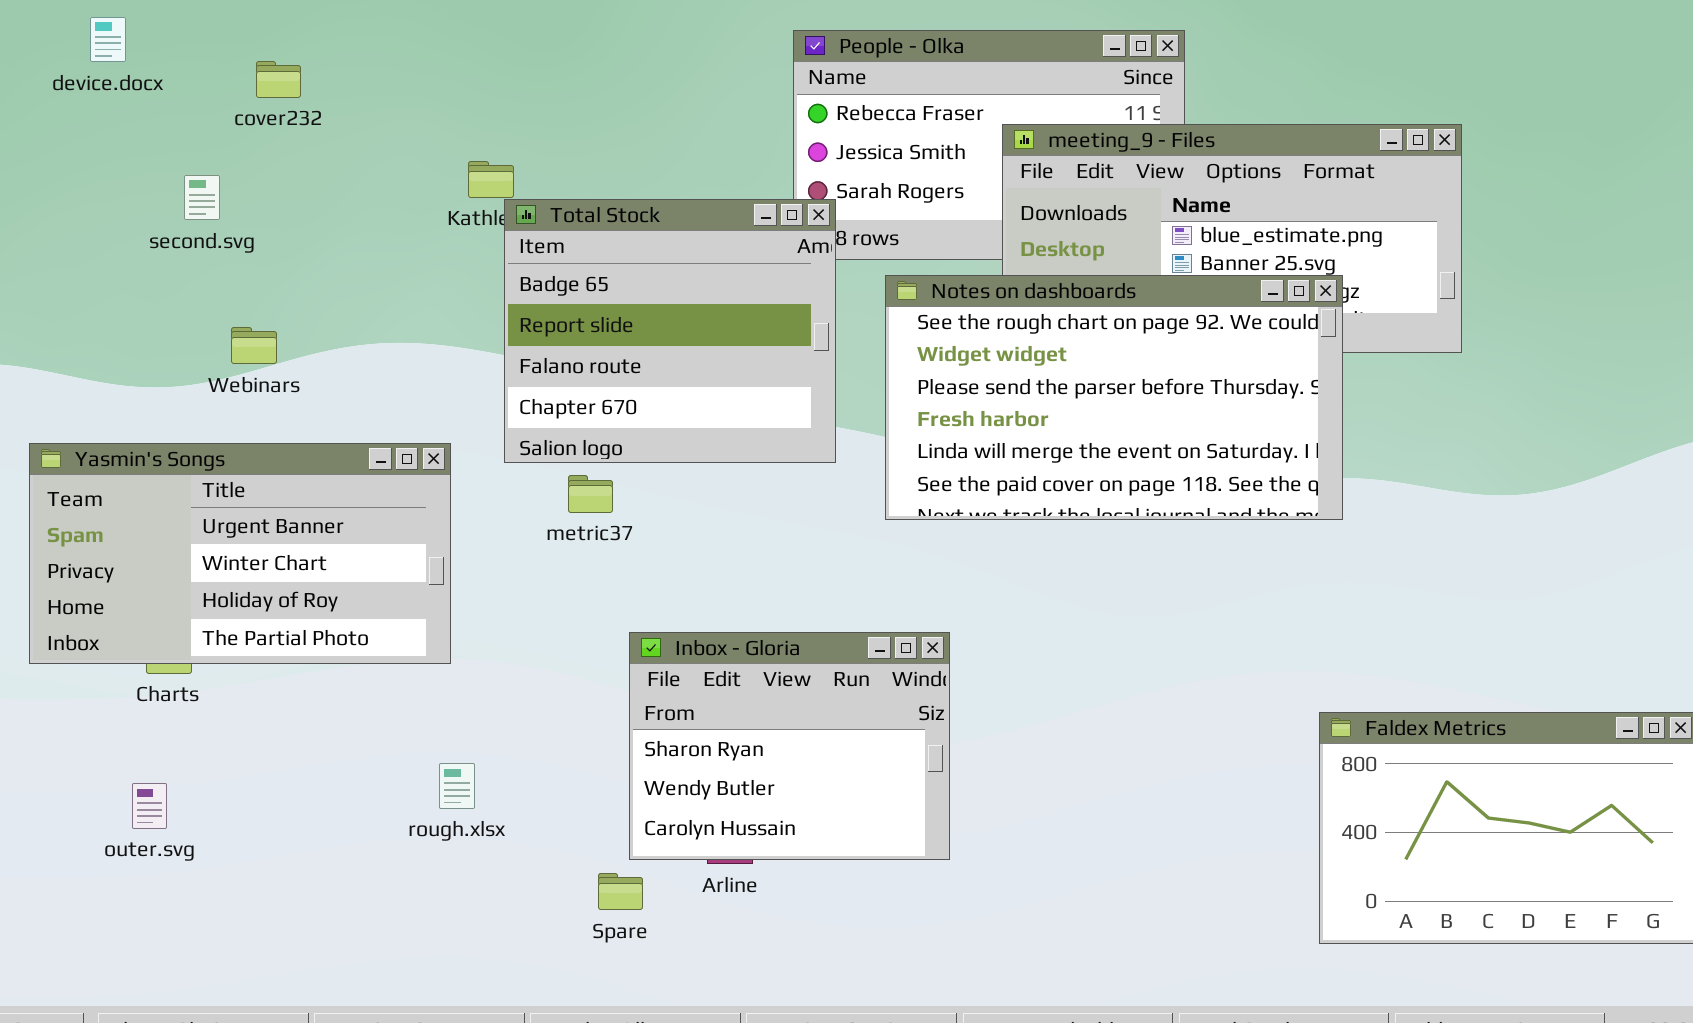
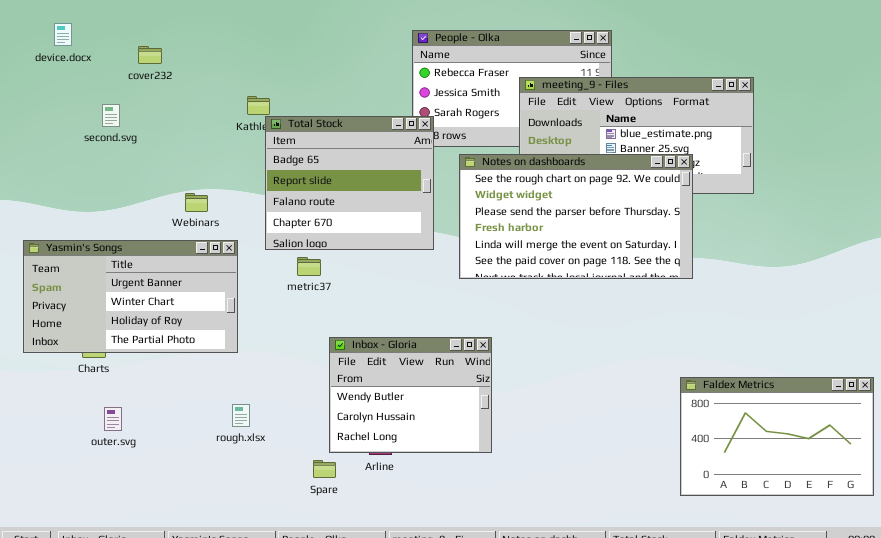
Webinars: [231,327,277,364] -> [185,193,208,212], moved
Inbox - Gloria: [629,632,950,860] -> [329,337,492,453], scrolled down 1 row
outer.svg: [132,783,167,829] -> [104,407,122,431], moved

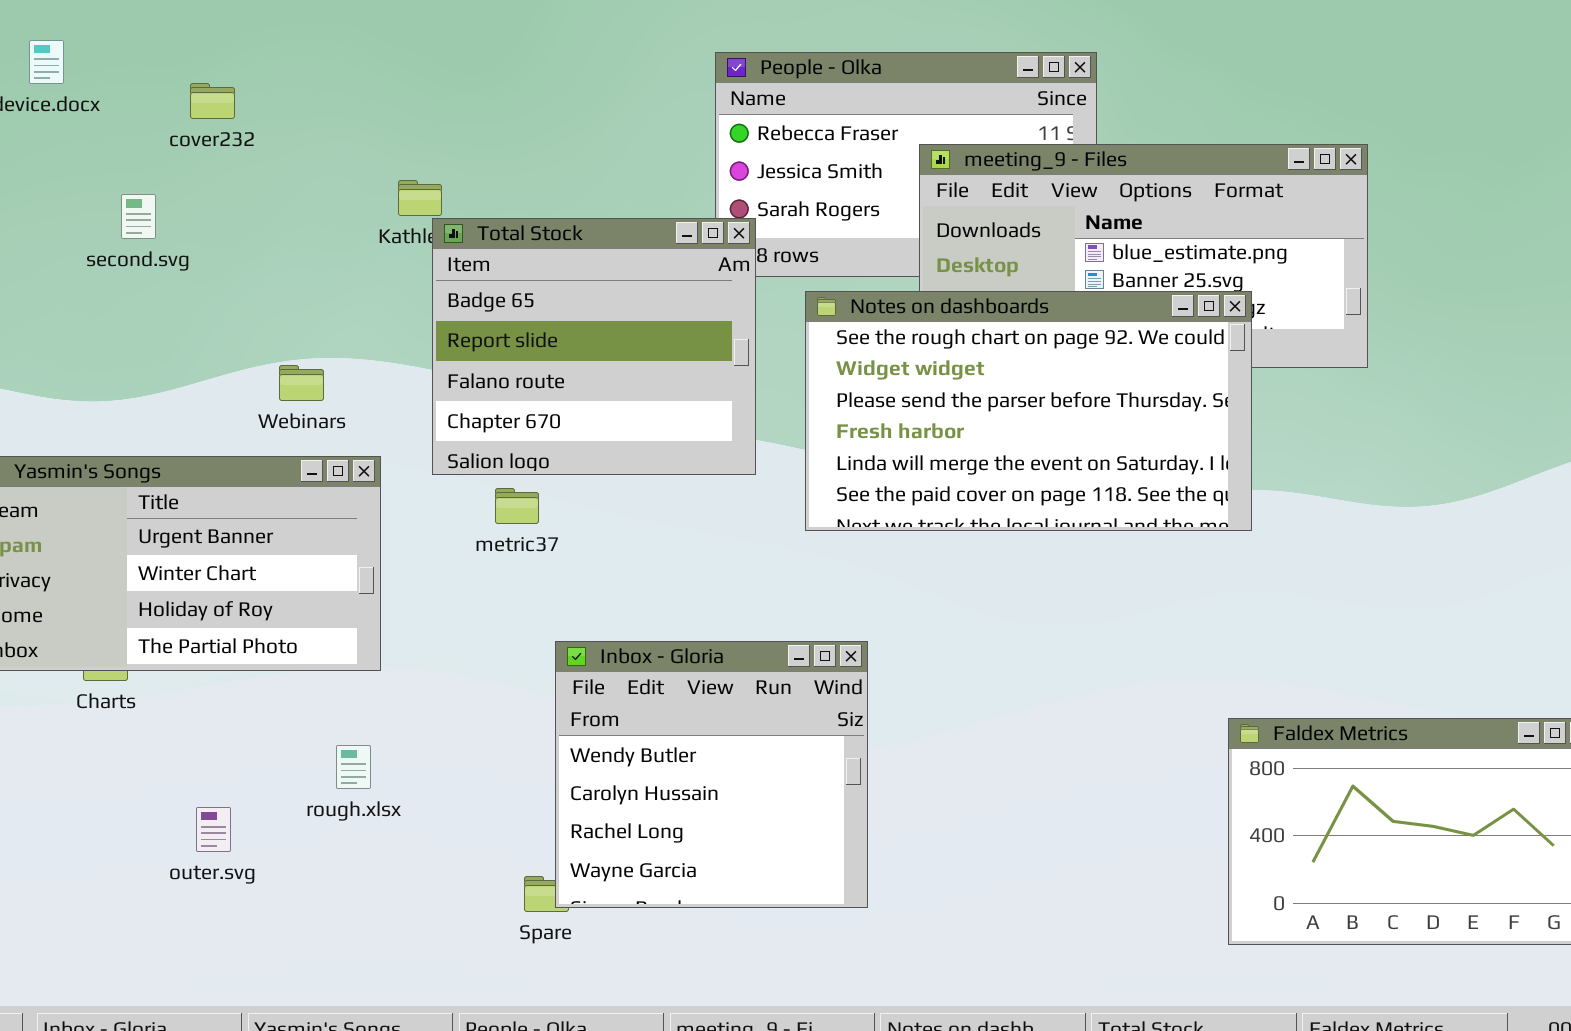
Inbox - Gloria: [329,337,492,453] -> [555,641,868,908], resized
rough.xlsx: [232,404,250,427] -> [336,745,371,789], moved
outer.svg: [104,407,122,431] -> [196,807,231,852], moved

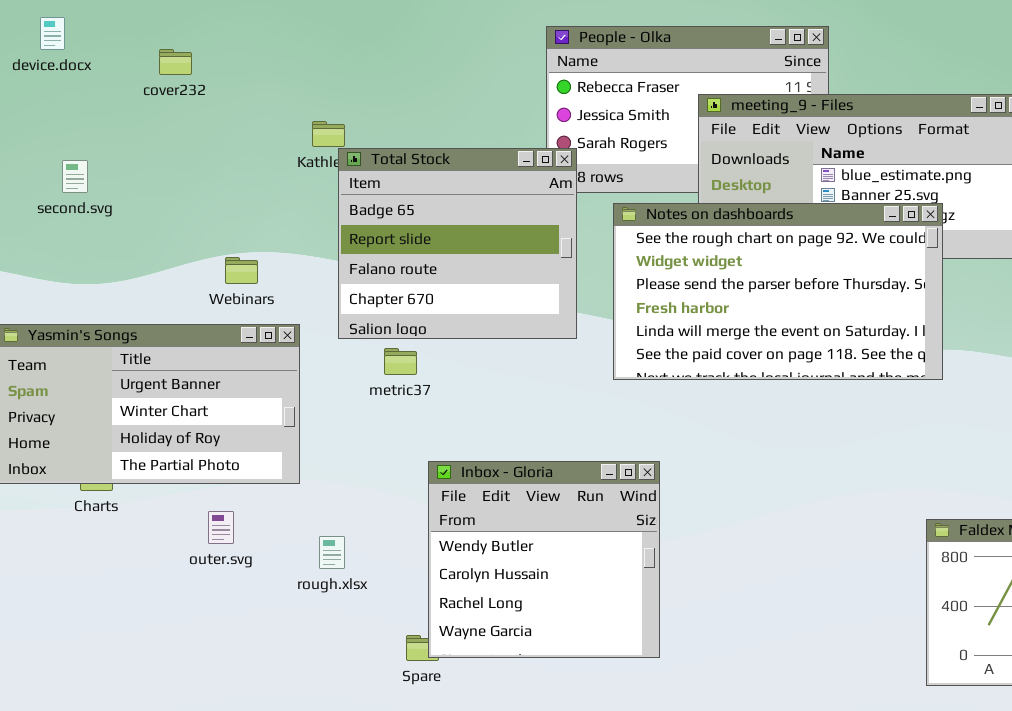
second.svg: [121,194,156,239] -> [62,160,88,193], moved
rough.xlsx: [336,745,371,789] -> [319,536,345,569], moved
outer.svg: [196,807,231,852] -> [208,511,234,544], moved

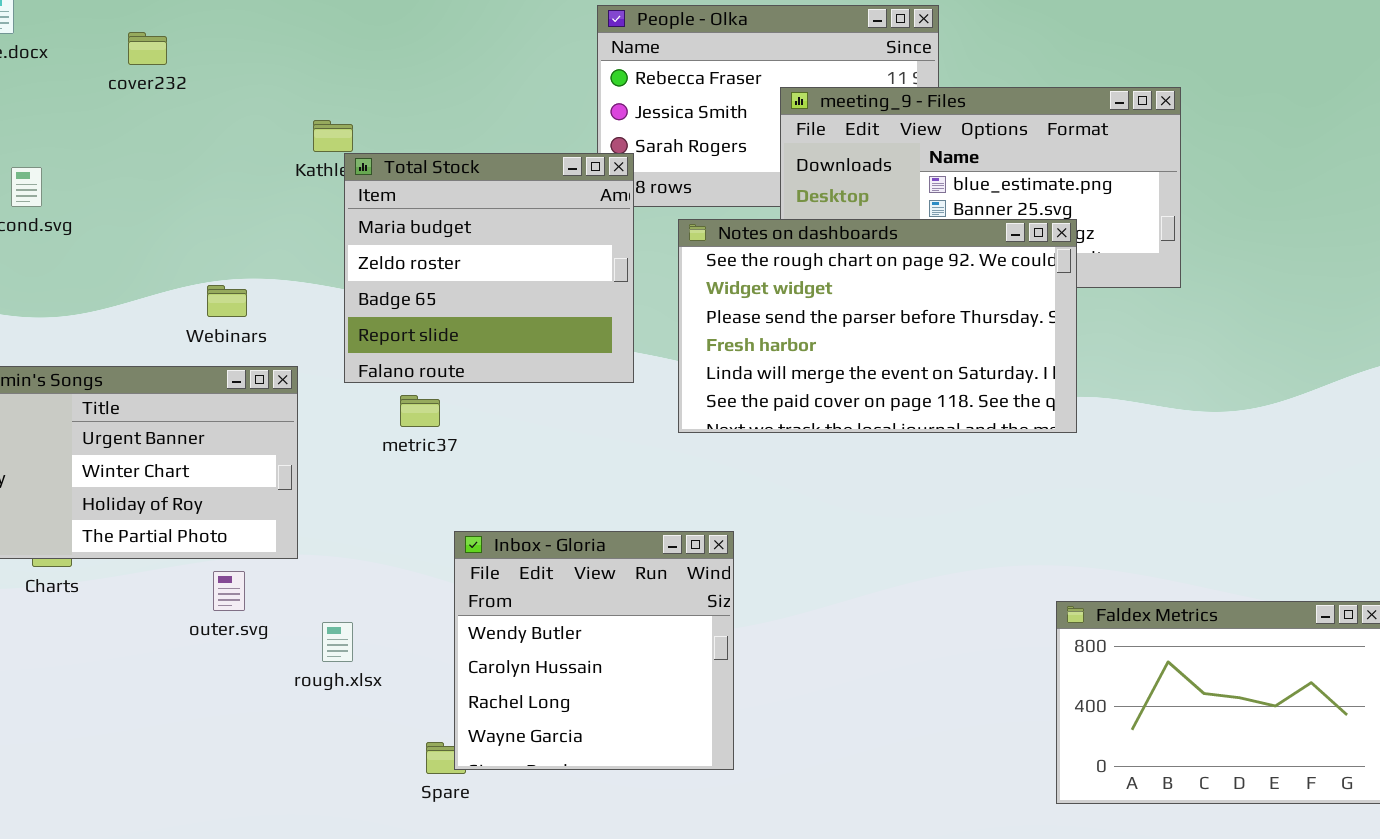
Total Stock: [338,148,577,339] -> [344,153,634,383], scrolled up 2 rows
outer.svg: [208,511,234,544] -> [213,571,245,611], moved

